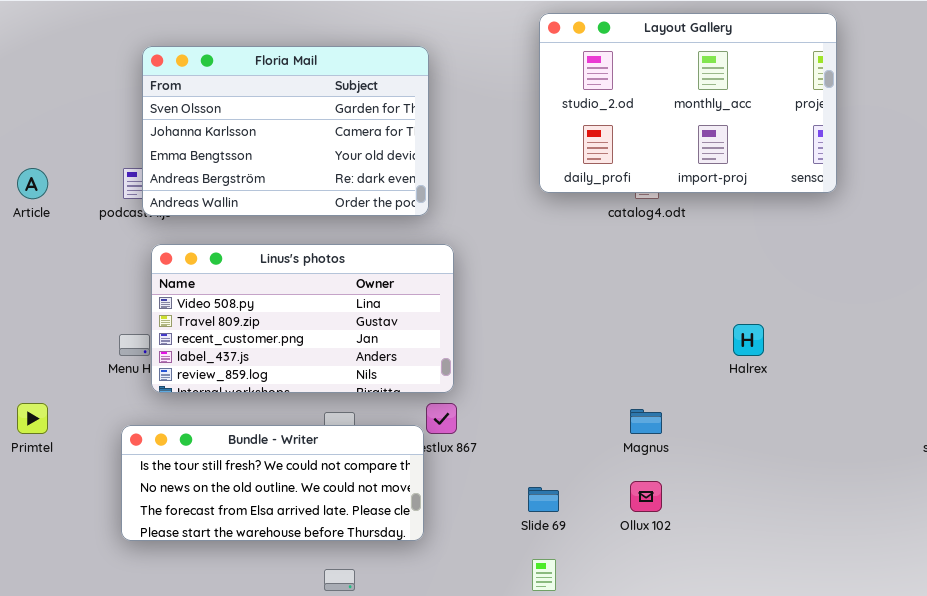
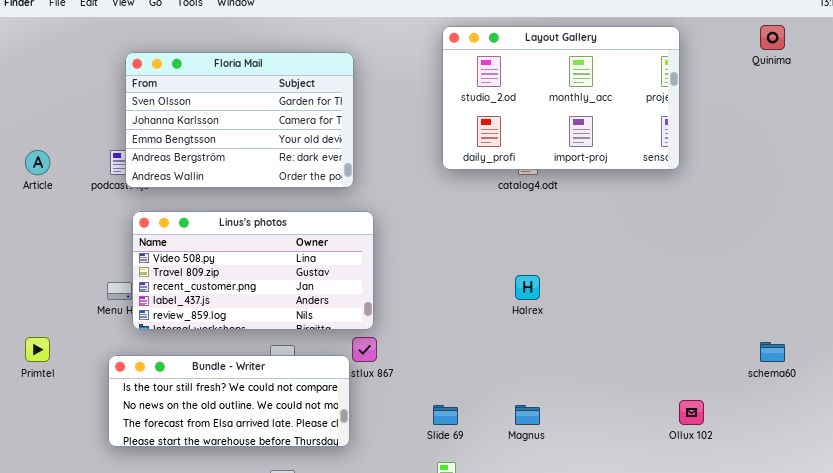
Halrex: [733,324,764,356] -> [515,275,540,300], moved
Magnus: [630,409,662,434] -> [515,405,540,425], moved
Ollux 102: [630,481,662,512] -> [679,400,704,425], moved

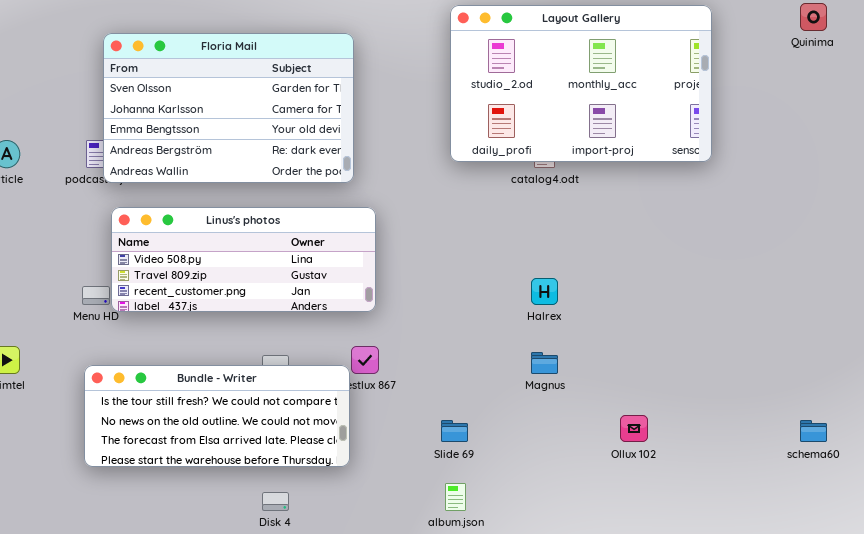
Linus's photos: [132,211,374,330] -> [111,207,376,312], resized
schema60: [760,342,785,362] -> [800,420,827,442], moved
Ollux 102: [679,400,704,425] -> [620,415,648,442], moved
Magnus: [515,405,540,425] -> [531,352,558,374], moved

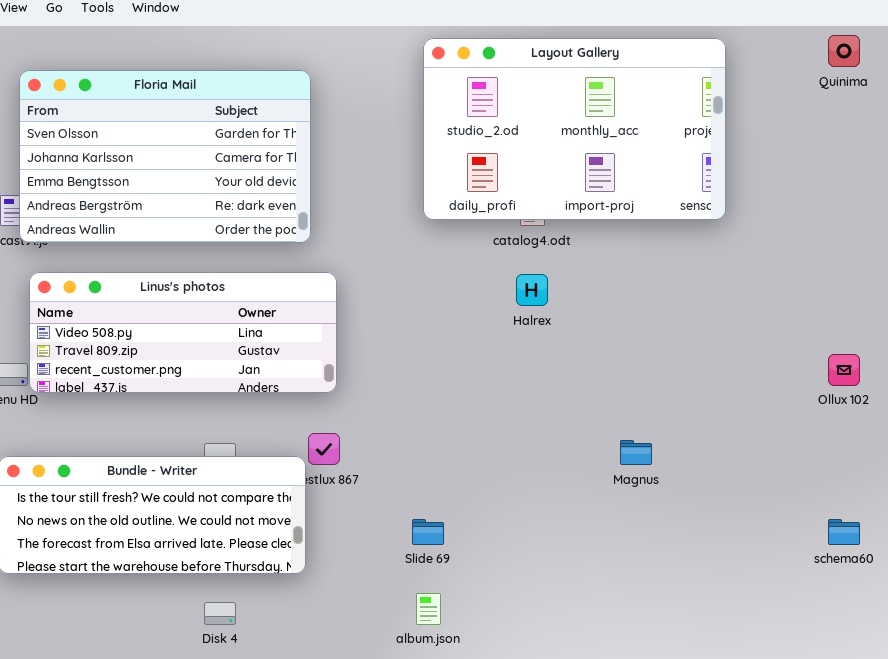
Halrex: [531,278,558,305] -> [516,274,548,306], moved
Magnus: [531,352,558,374] -> [620,440,652,465], moved
Ollux 102: [620,415,648,442] -> [828,354,860,386], moved

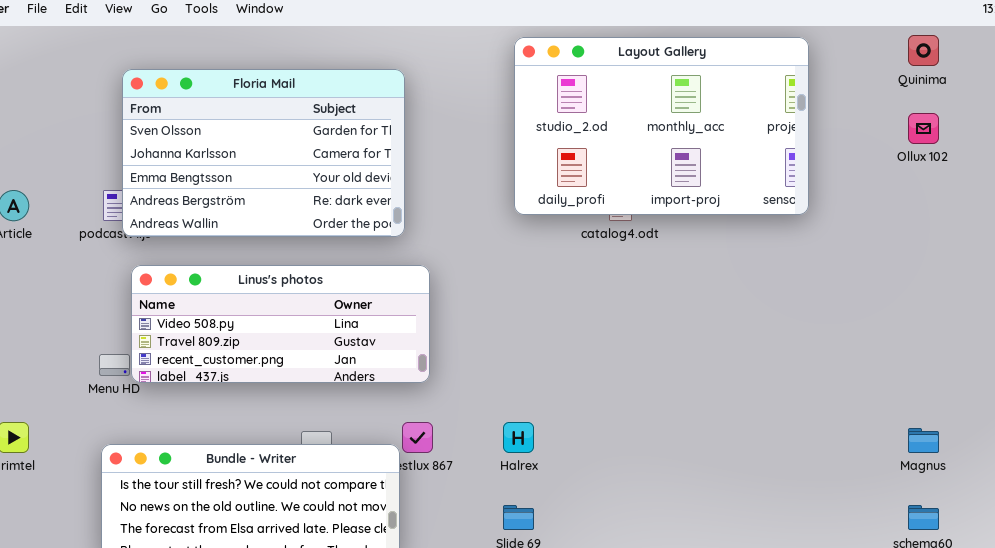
Halrex: [516,274,548,306] -> [503,422,534,453], moved
Ollux 102: [828,354,860,386] -> [908,113,939,144], moved
Magnus: [620,440,652,465] -> [908,428,939,453], moved

